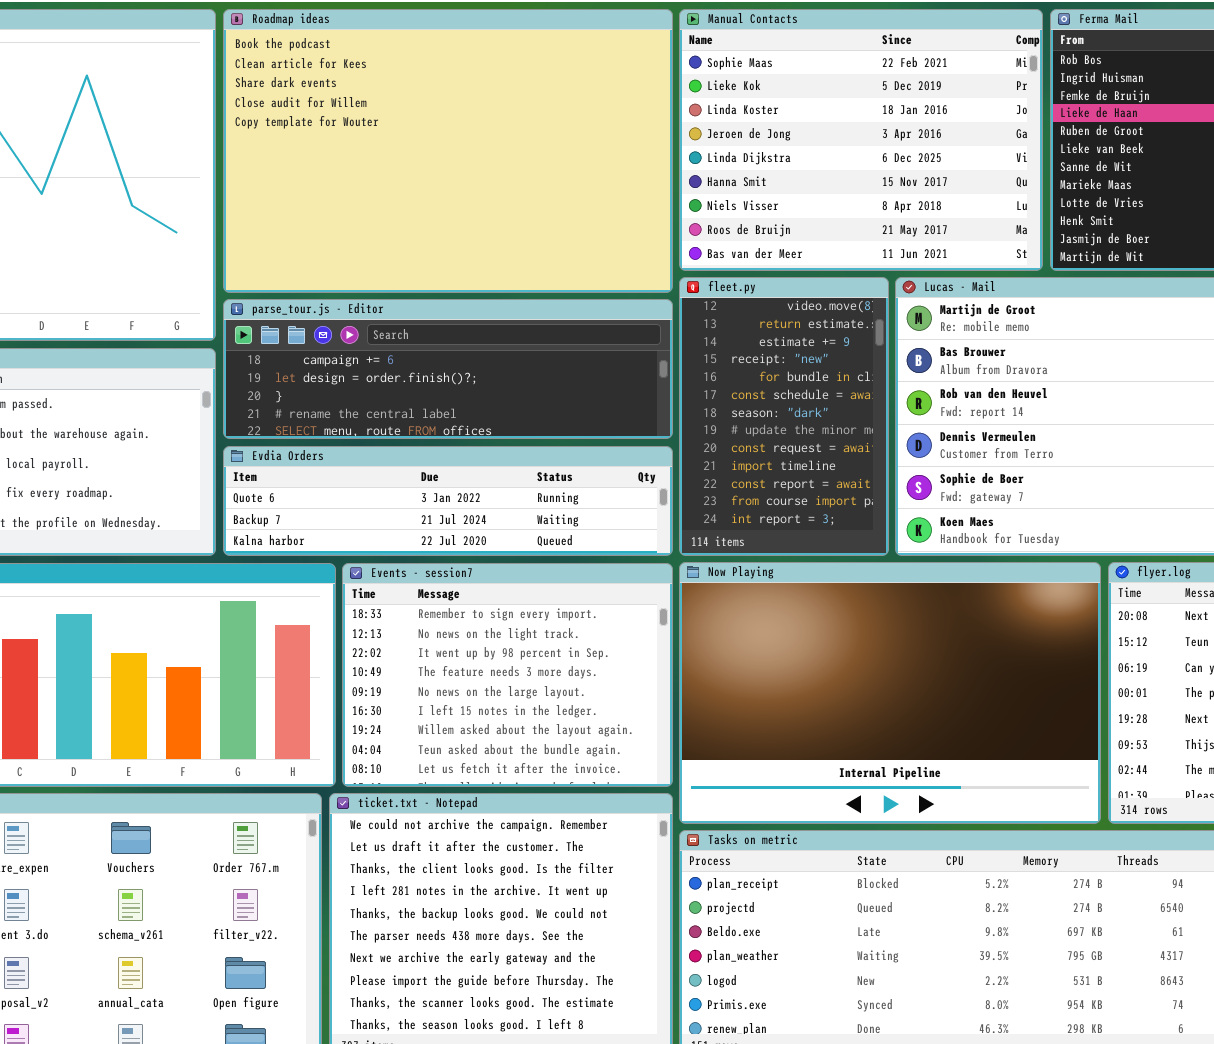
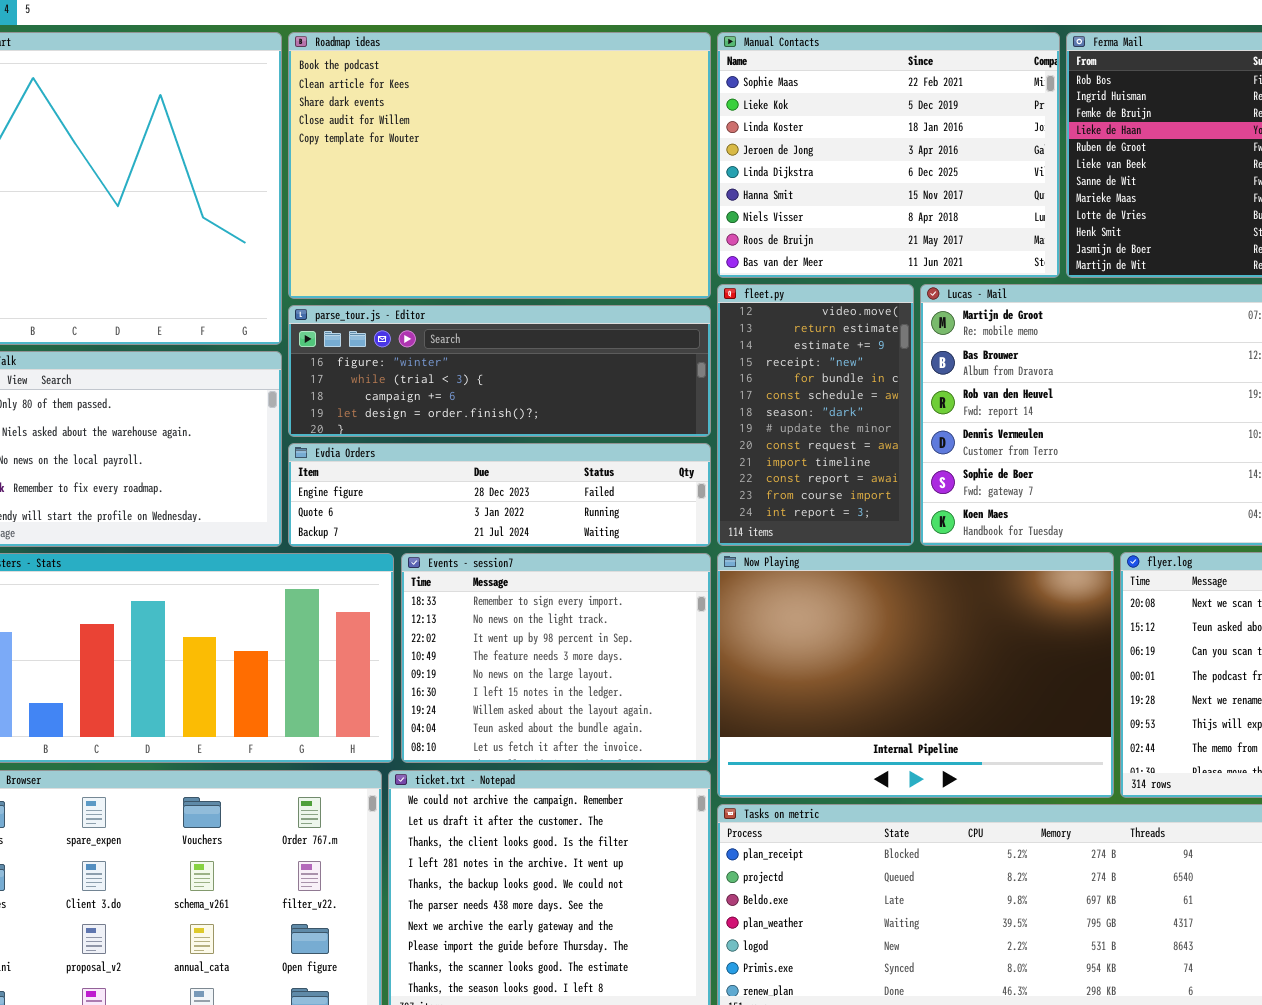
parse_tour.js - Editor: [223,299,673,439] -> [288,305,711,437], scrolled up 2 rows
Evdia Orders: [223,446,673,556] -> [288,443,711,547], scrolled up 1 row

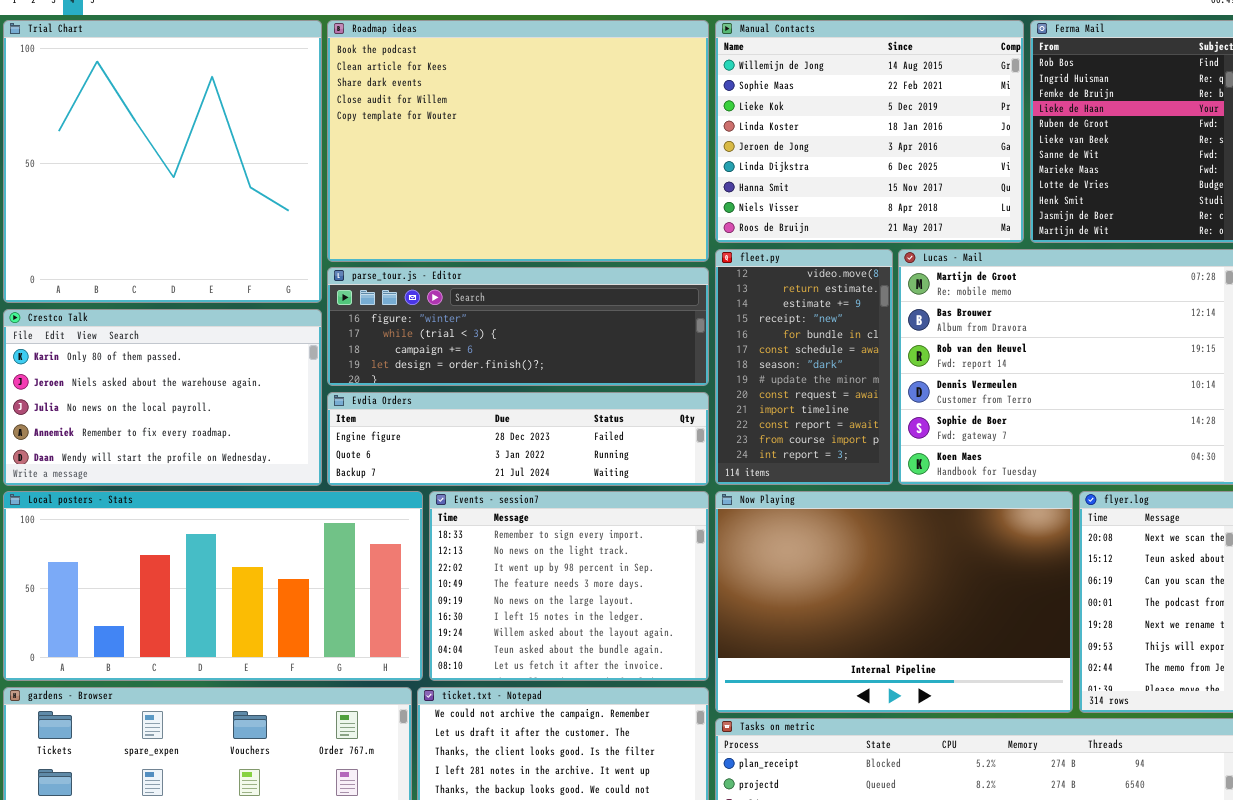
Manual Contacts: [717,32,1060,278] -> [715,20,1024,243], scrolled up 1 row

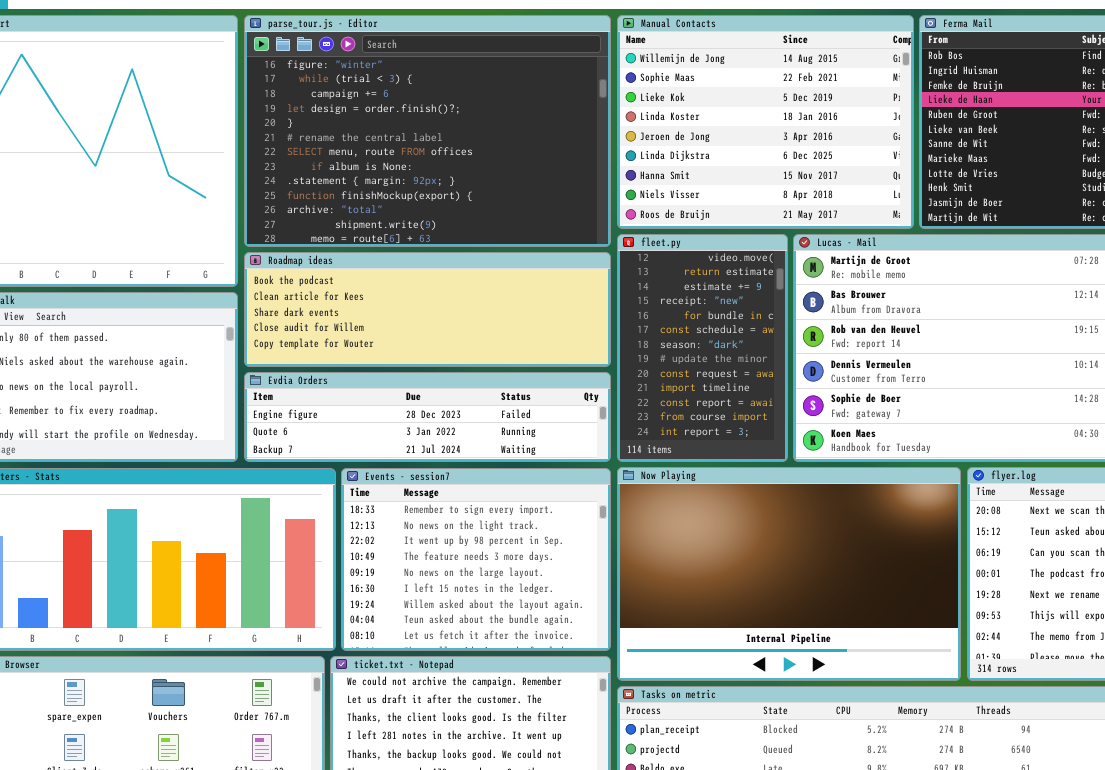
Roadmap ideas: [327,20,709,262] -> [244,252,611,367], moved, resized
parse_tour.js - Editor: [327,267,709,386] -> [244,15,611,247], moved, resized

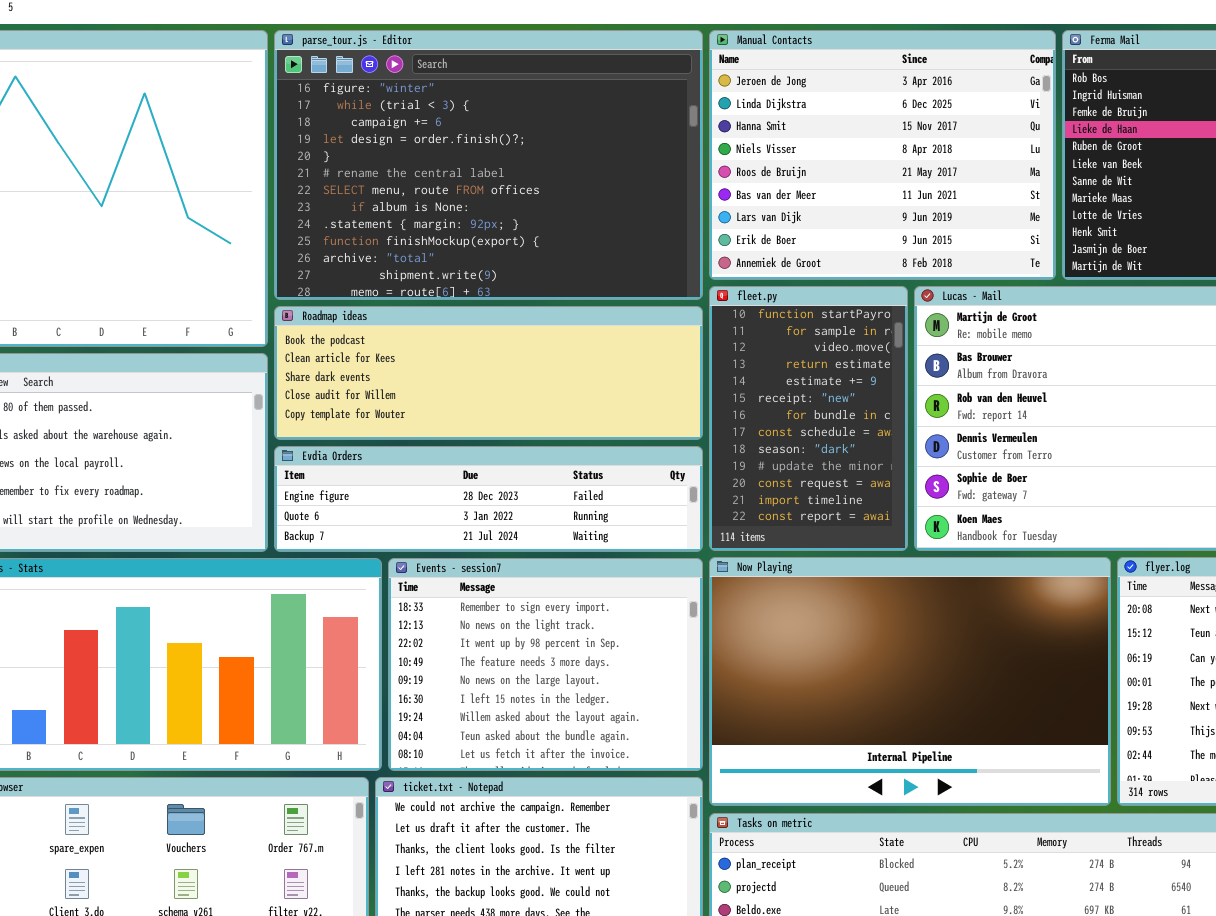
Manual Contacts: [617,15,914,229] -> [709,30,1056,280], scrolled down 4 rows
fleet.py: [617,234,788,462] -> [709,286,908,551], scrolled up 2 rows

